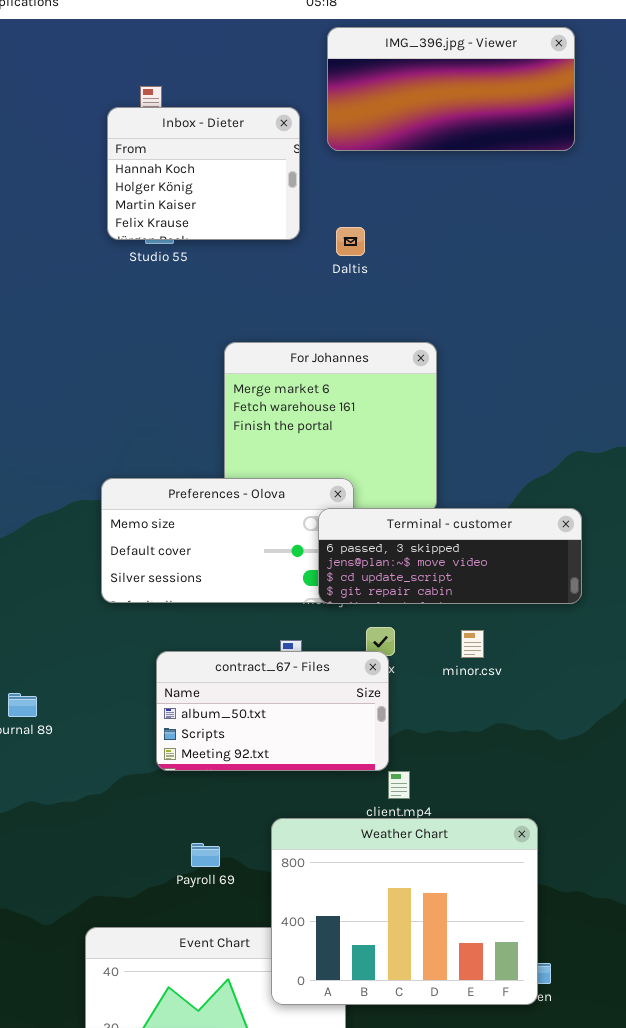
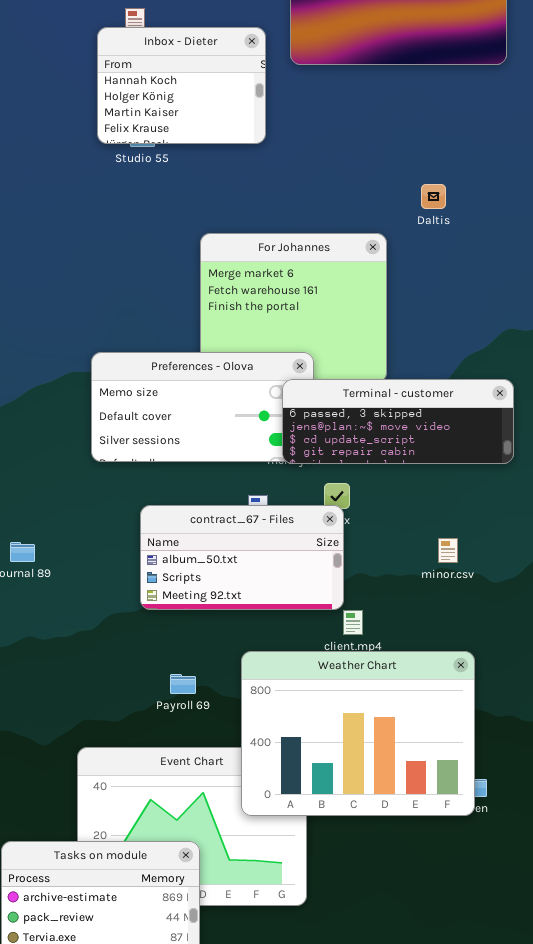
Daltis: [336,227,365,256] -> [421,184,446,209], moved
minor.csv: [461,630,484,658] -> [438,538,458,563], moved

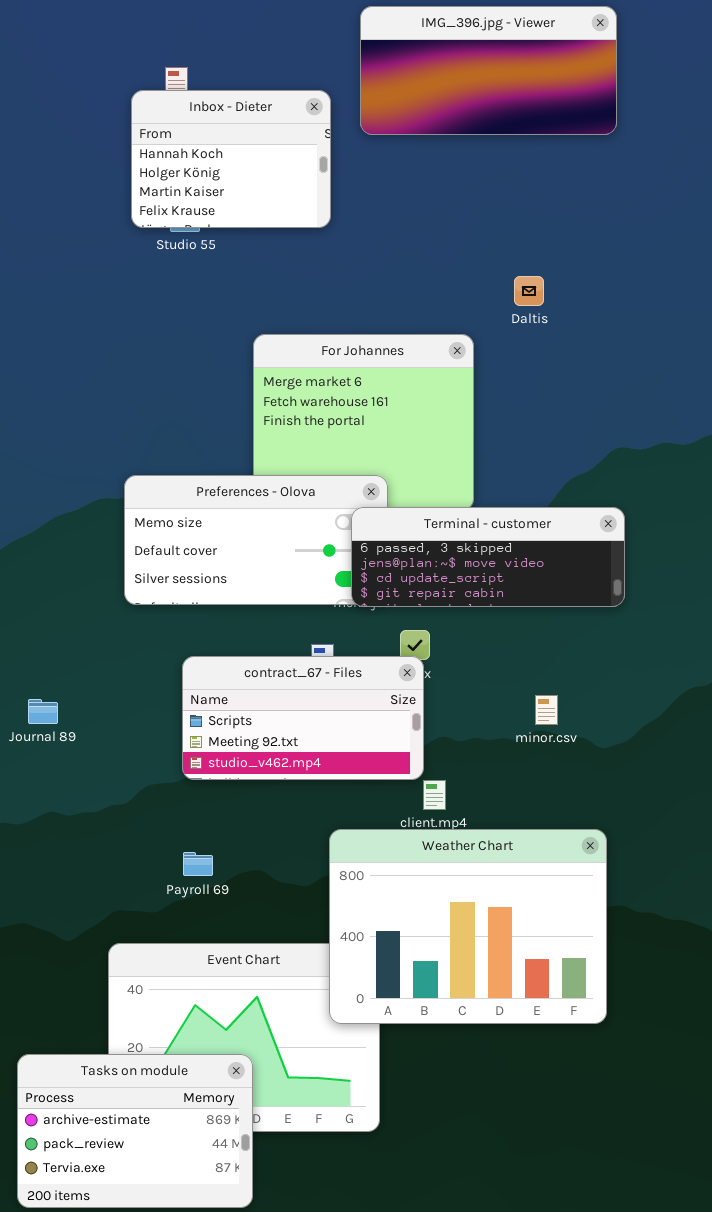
contract_67 - Files: [140,505,344,610] -> [182,656,424,780], scrolled down 1 row
Weather Chart: [241,651,475,816] -> [329,829,607,1024], moved
Payroll 69: [170,674,196,694] -> [183,852,213,876], moved

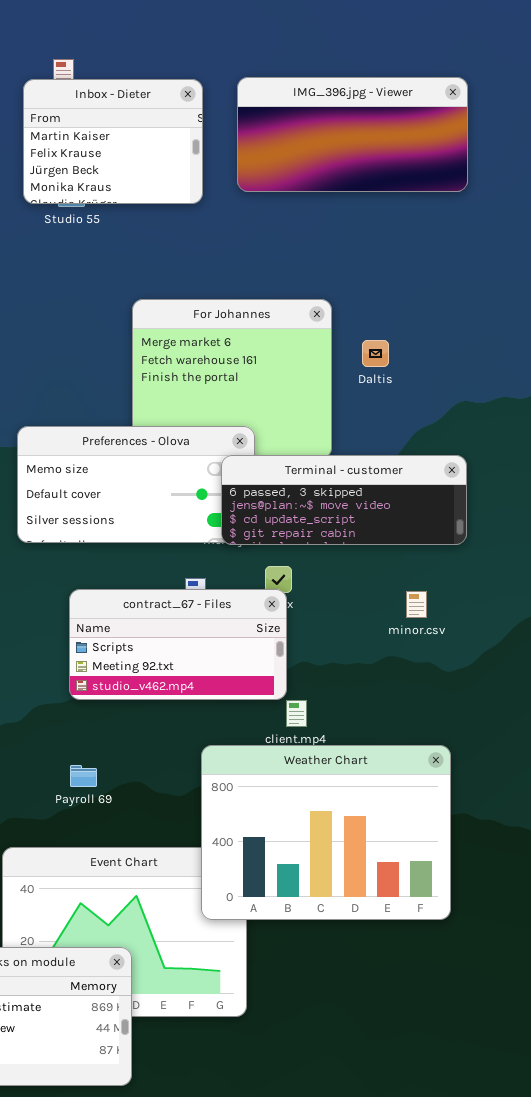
IMG_396.jpg - Viewer: [360,6,617,135] -> [237,77,468,192], moved
Inbox - Dieter: [131,90,331,228] -> [23,79,203,204], scrolled down 2 rows
Daltis: [514,276,544,306] -> [362,340,389,367], moved
minor.csv: [535,695,558,725] -> [406,591,427,618], moved

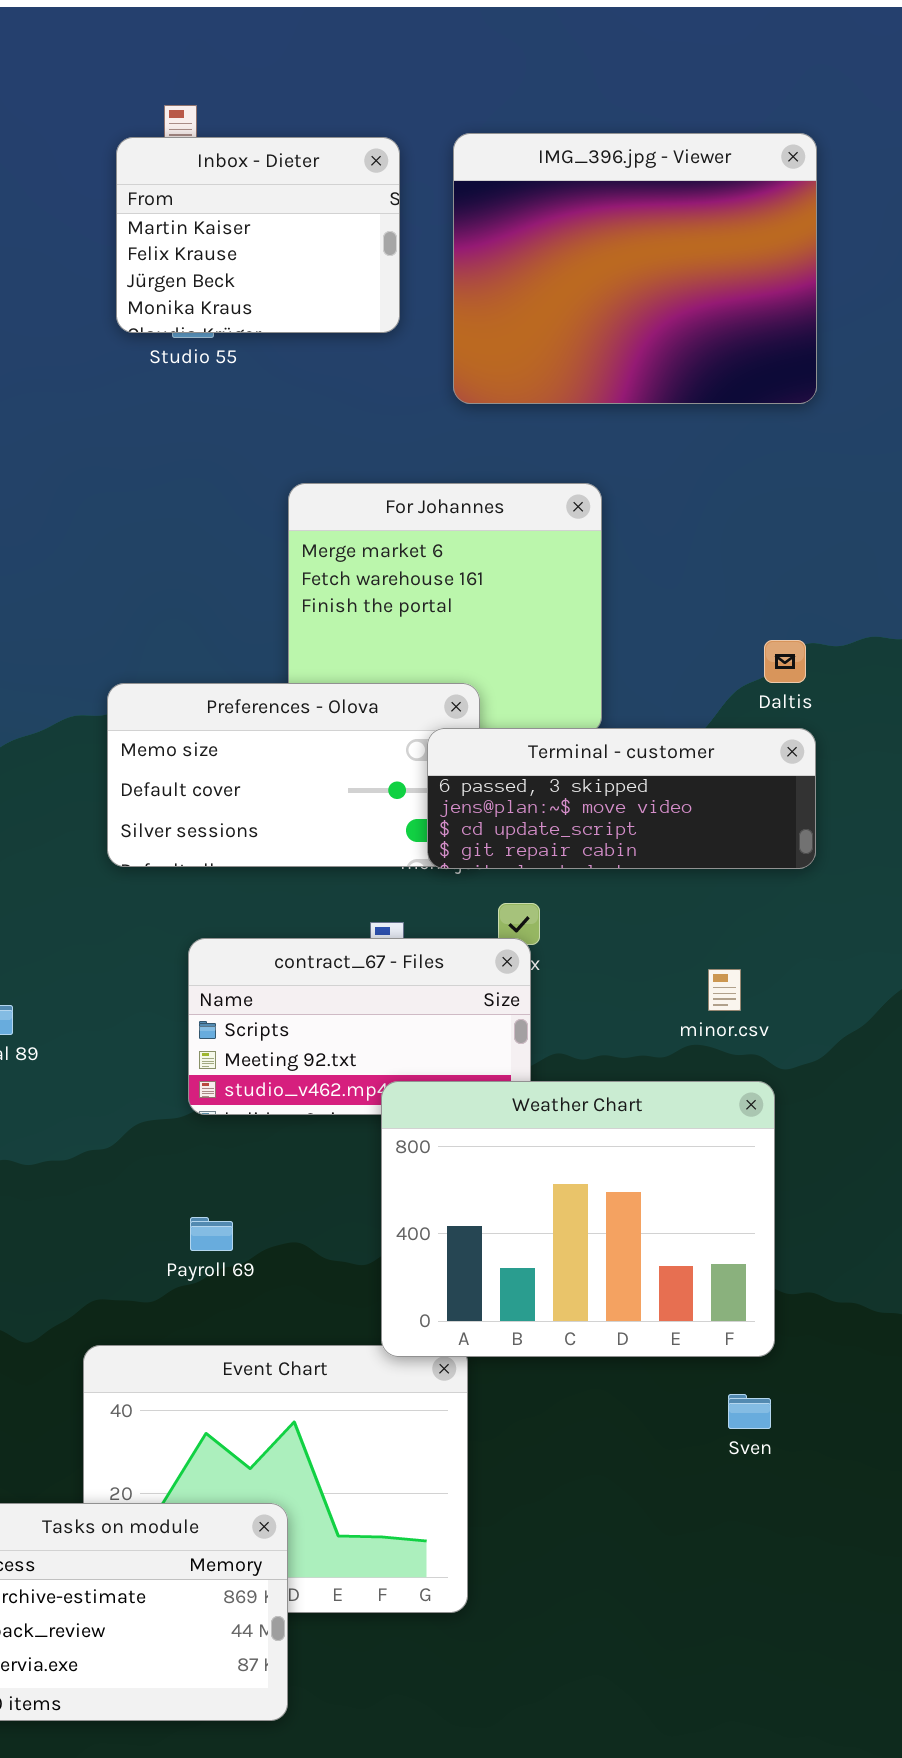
IMG_396.jpg - Viewer: [237,77,468,192] -> [453,133,817,404], resized
Daltis: [362,340,389,367] -> [764,640,806,683], moved
minor.csv: [406,591,427,618] -> [708,969,741,1011], moved
Weather Chart: [201,745,451,920] -> [381,1081,775,1357], moved

